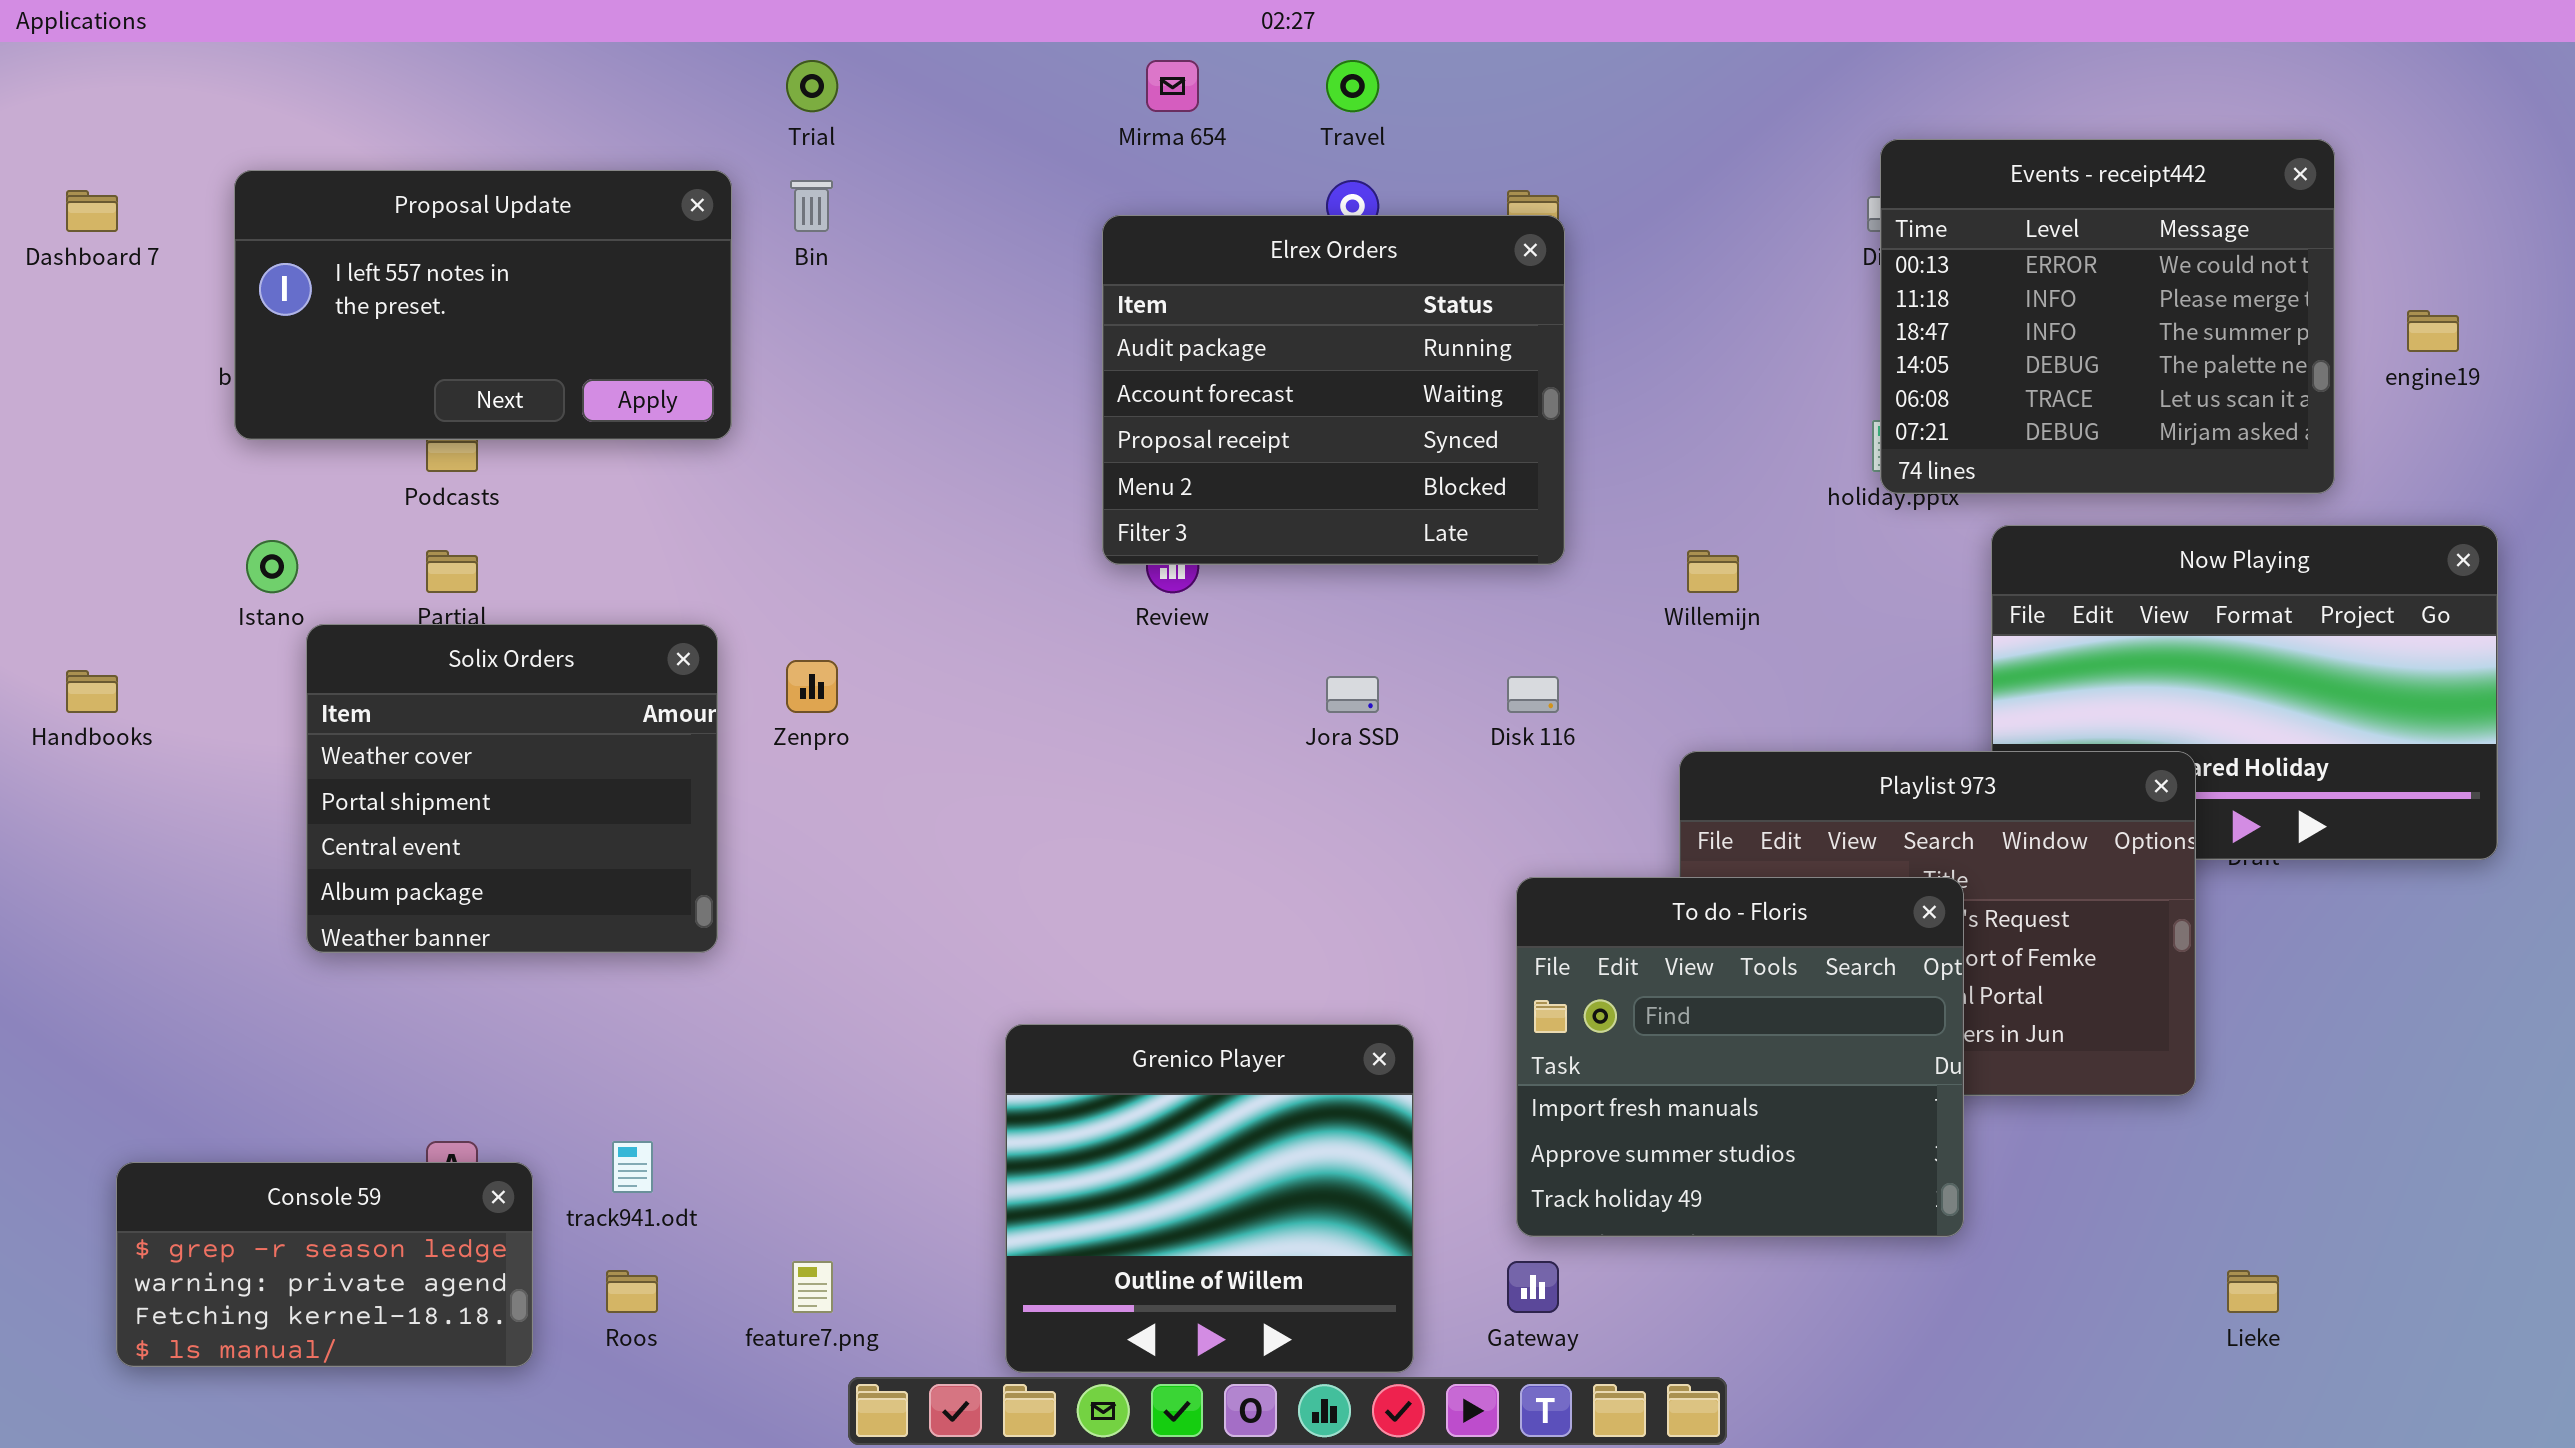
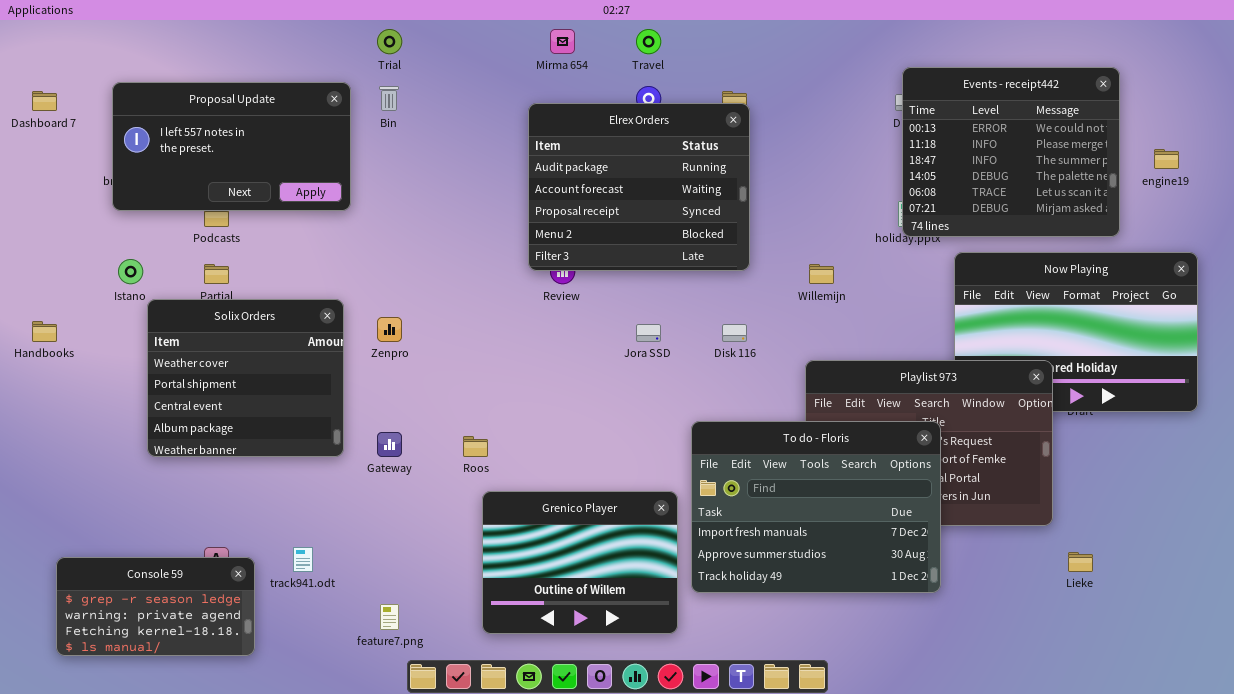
To do - Floris: [1516,877,1964,1237] -> [691,421,941,593], resized
Grenico Player: [1005,1024,1414,1373] -> [482,491,678,634], resized
Gateway: [1507,1261,1559,1313] -> [377,432,402,457], moved
Roos: [606,1270,658,1313] -> [463,436,488,457], moved
Lieke: [2227,1270,2279,1313] -> [1068,552,1093,572], moved

